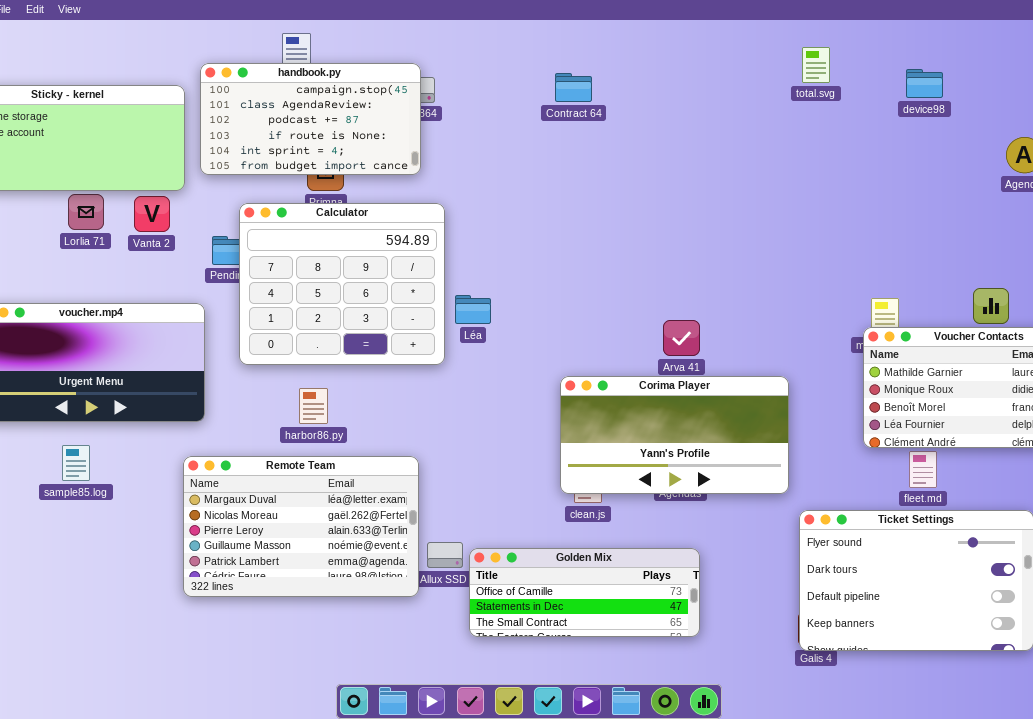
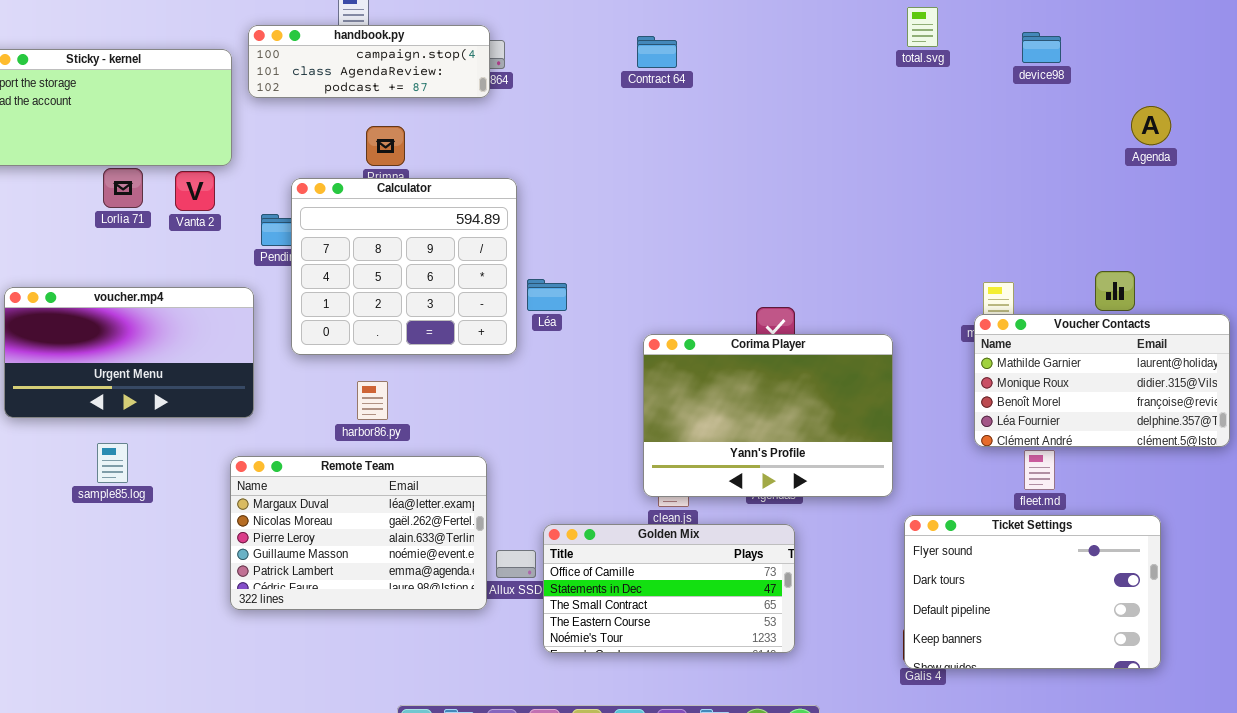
handbook.py: [200,63,421,175] -> [248,25,490,98], resized
Corima Player: [560,376,789,494] -> [643,334,893,497], resized
Golden Mix: [469,548,700,637] -> [543,524,795,653], resized

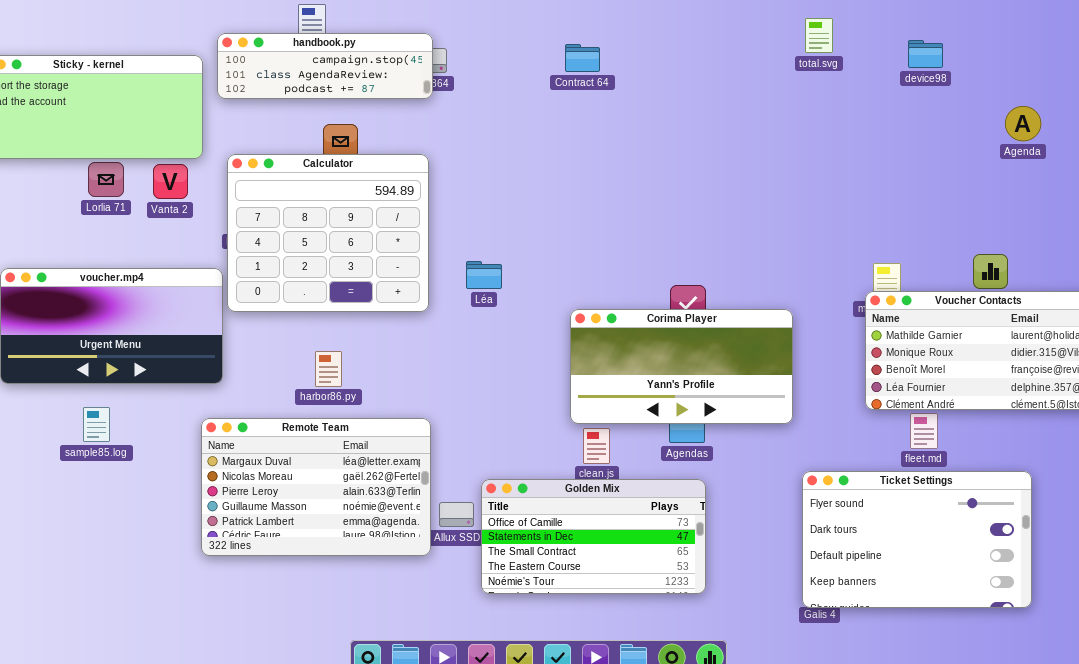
Calculator: [291,178,517,355] -> [227,154,429,312], moved
Corima Player: [643,334,893,497] -> [570,309,793,424], resized

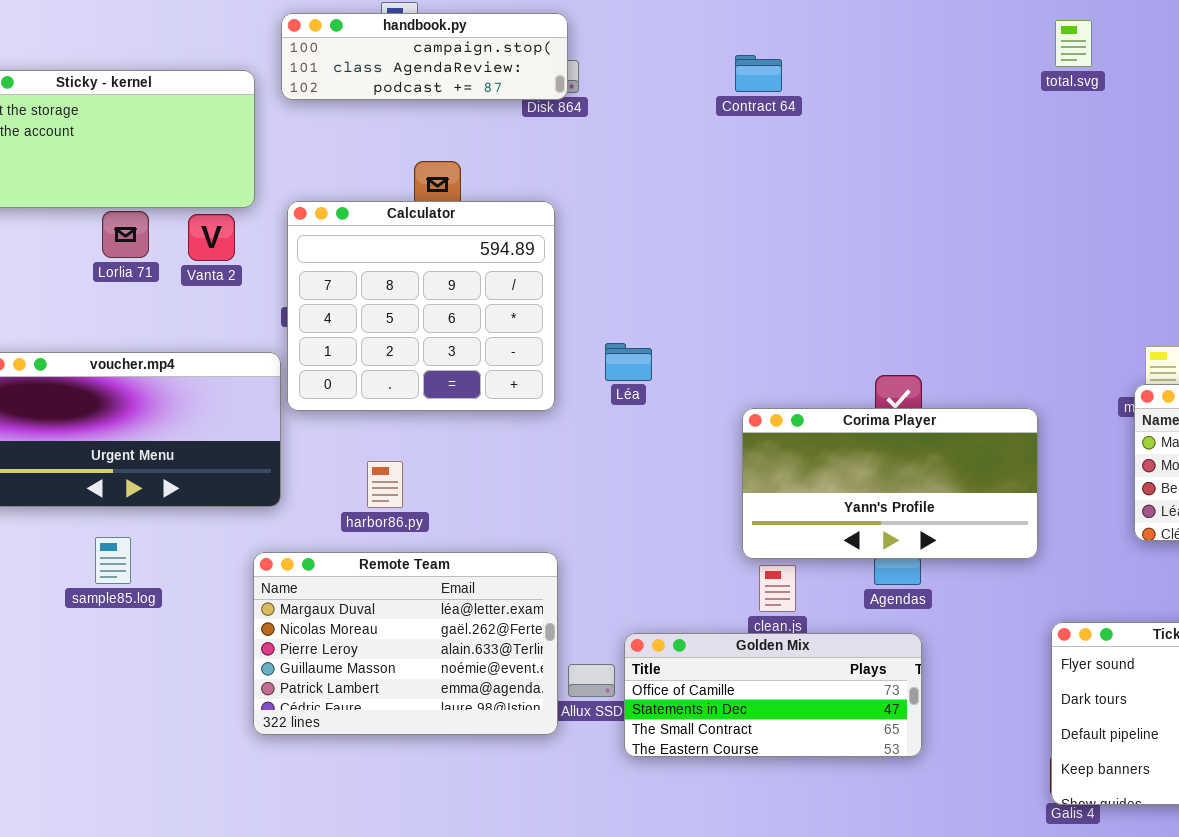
handbook.py: [217,33,433,99] -> [281,13,568,100], moved
harbor86.py: [315,351,342,387] -> [367,461,403,508], moved
Golden Mix: [481,479,706,594] -> [624,633,922,757], resized

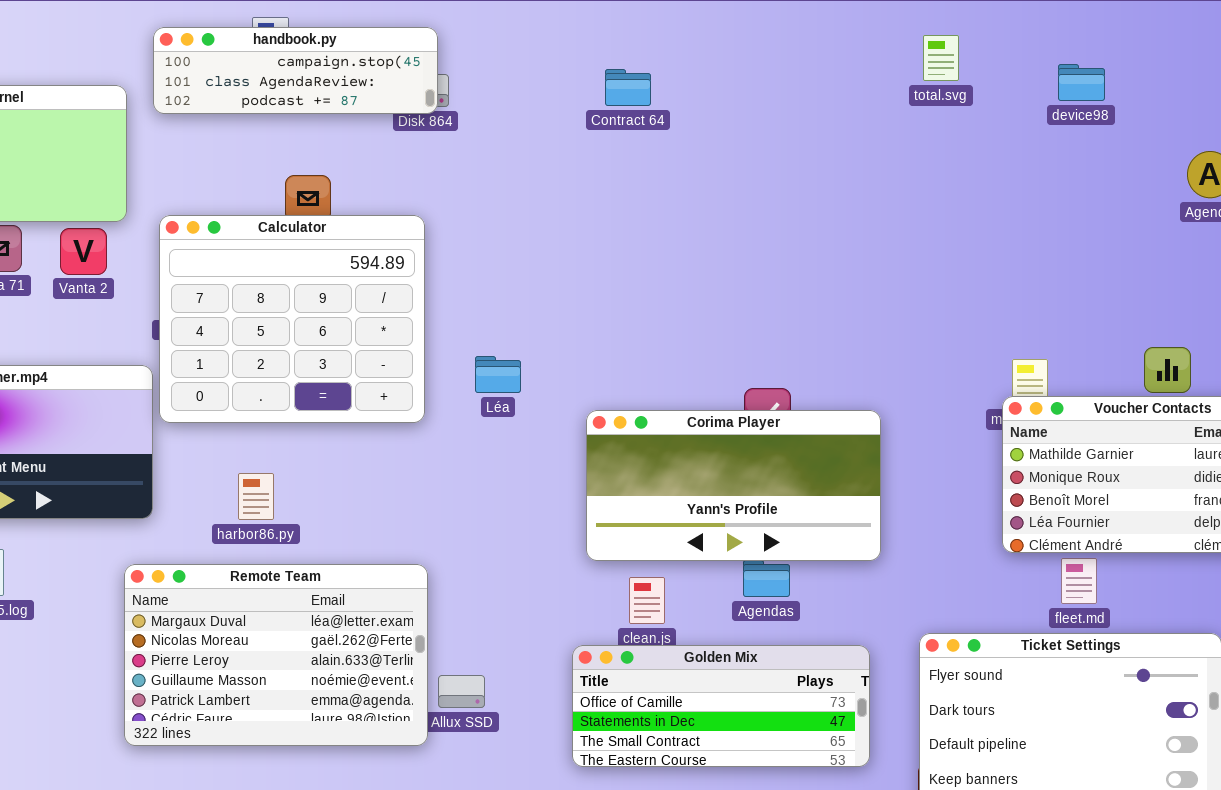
Corima Player: [742,408,1038,559] -> [586,410,881,561], moved
Golden Mix: [624,633,922,757] -> [572,645,870,767], moved

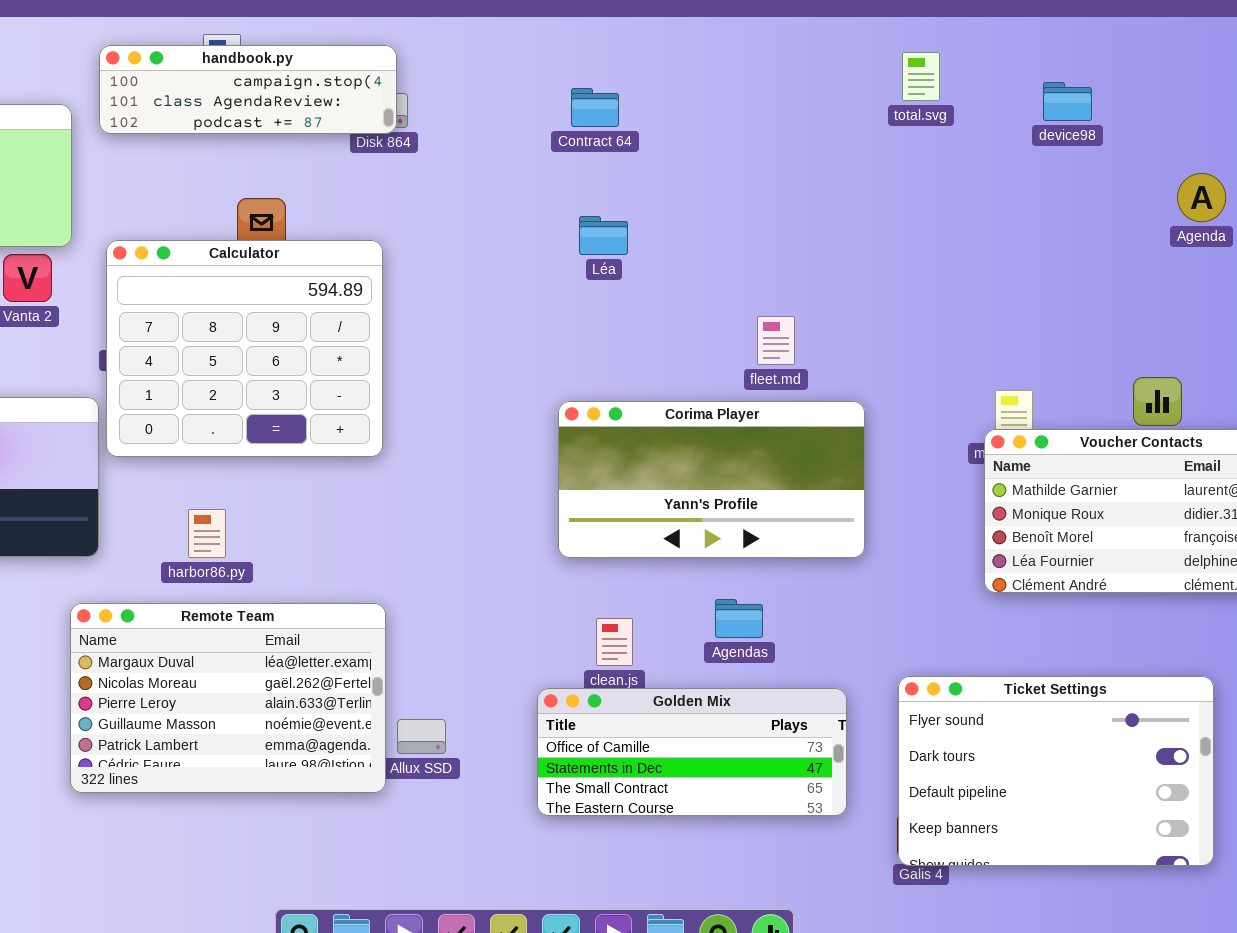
Léa: [475,356,521,393] -> [579,216,628,255], moved
Corima Player: [586,410,881,561] -> [558,401,865,558], moved
fleet.md: [1061,558,1097,604] -> [757,316,795,365], moved

